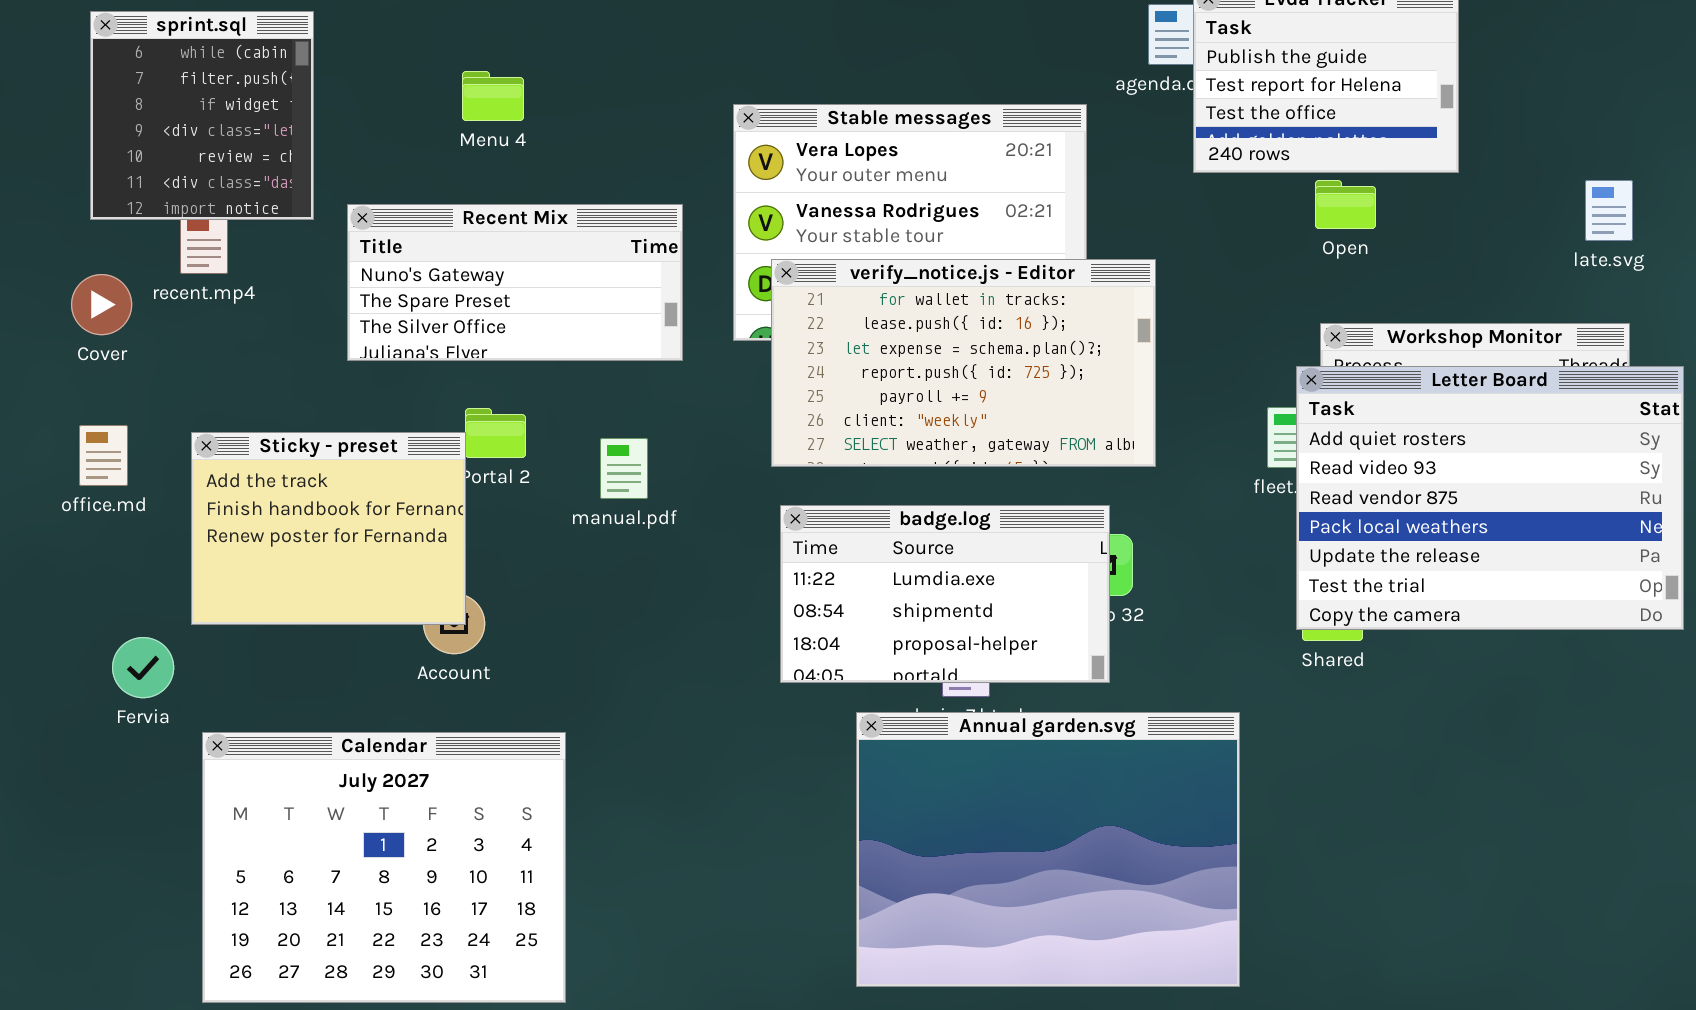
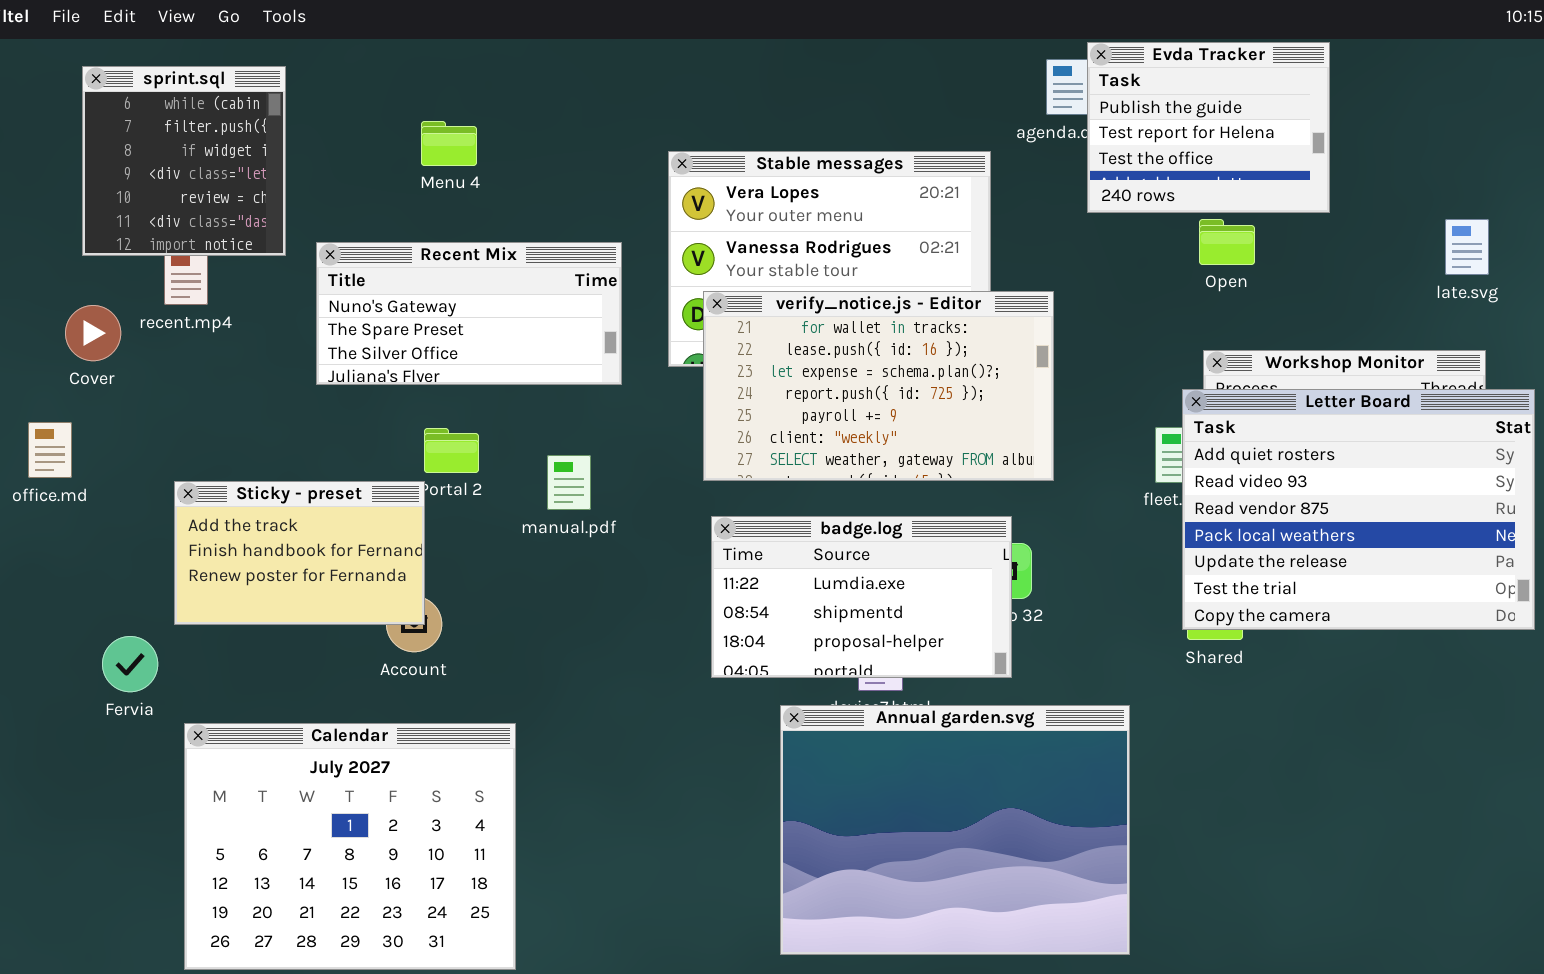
office.md: [79,425,128,486] -> [28,422,72,478], moved
Sticky - preset: [191,432,466,625] -> [174,481,425,625], resized

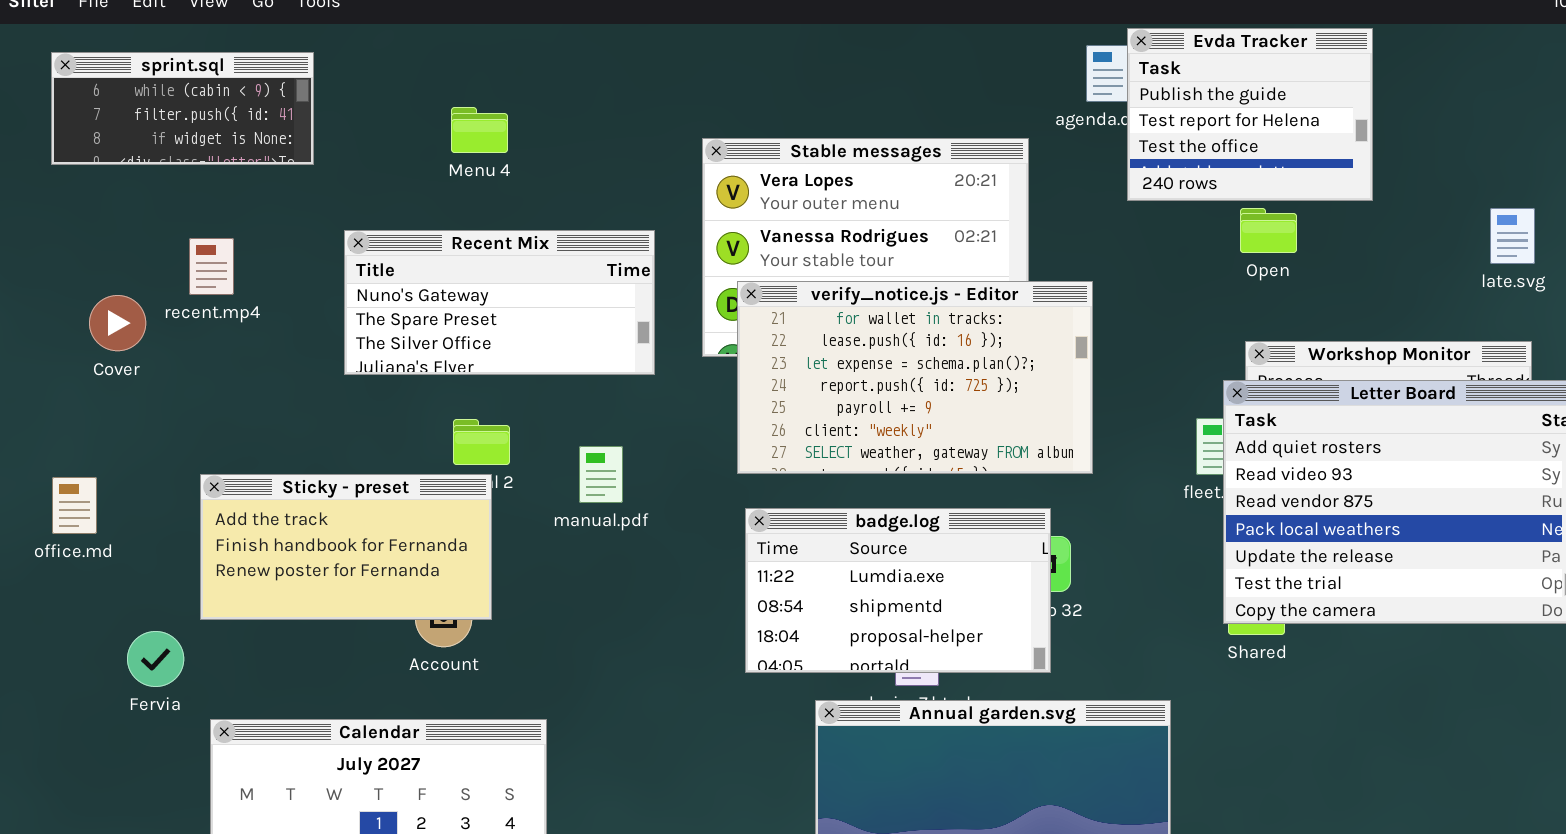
sprint.sql: [82,66,286,256] -> [51,52,314,165], resized
office.md: [28,422,72,478] -> [52,477,97,534], moved
Sticky - preset: [174,481,425,625] -> [200,474,492,620], resized

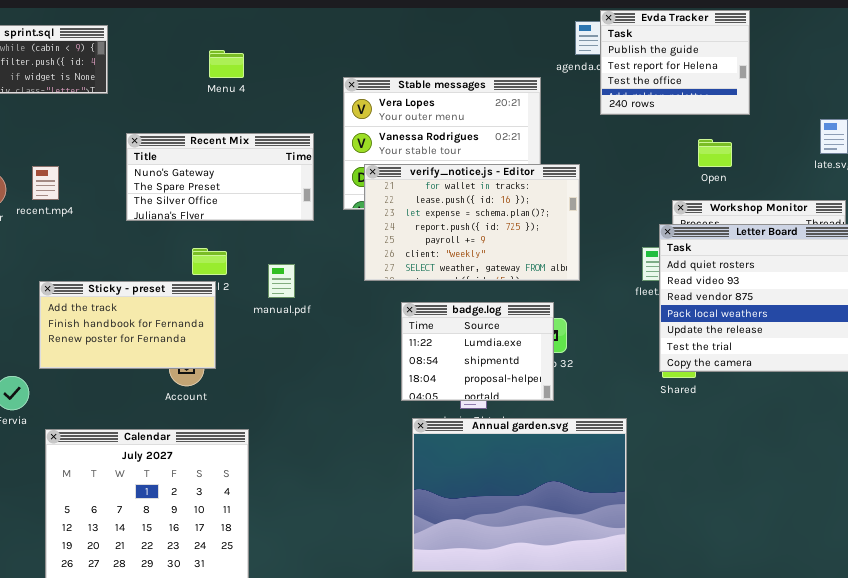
Menu 4: [451,107,508,153] -> [209,50,244,78], moved
Open: [1240,208,1297,253] -> [698,139,732,167], moved
recent.mp4: [189,238,234,295] -> [32,166,59,200], moved
badge.log: [745,508,1051,673] -> [401,302,554,401], resized

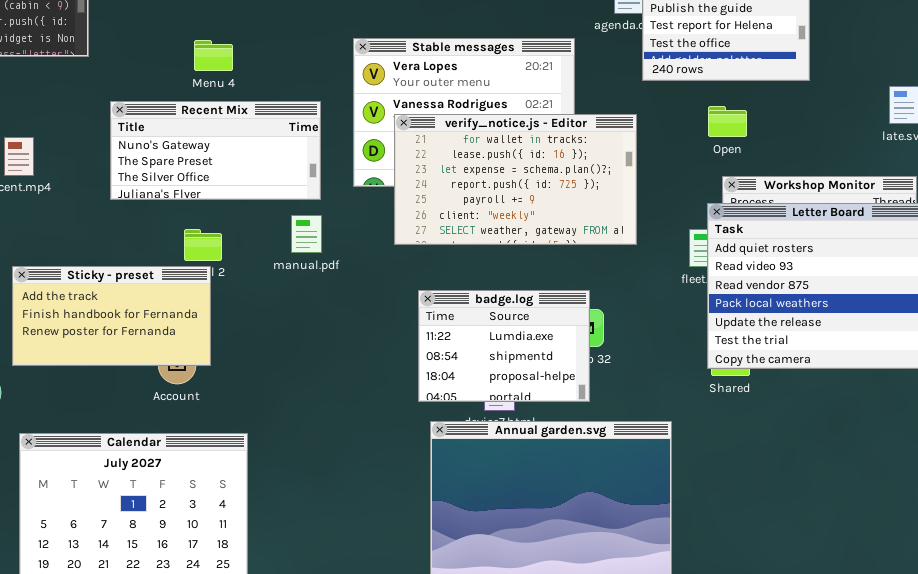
Menu 4: [209,50,244,78] -> [194,40,233,71], moved
Open: [698,139,732,167] -> [708,106,747,137], moved
verify_notice.js - Editor: [364,164,580,281] -> [394,114,637,245], moved
manual.pdf: [268,264,295,298] -> [291,215,322,253], moved

